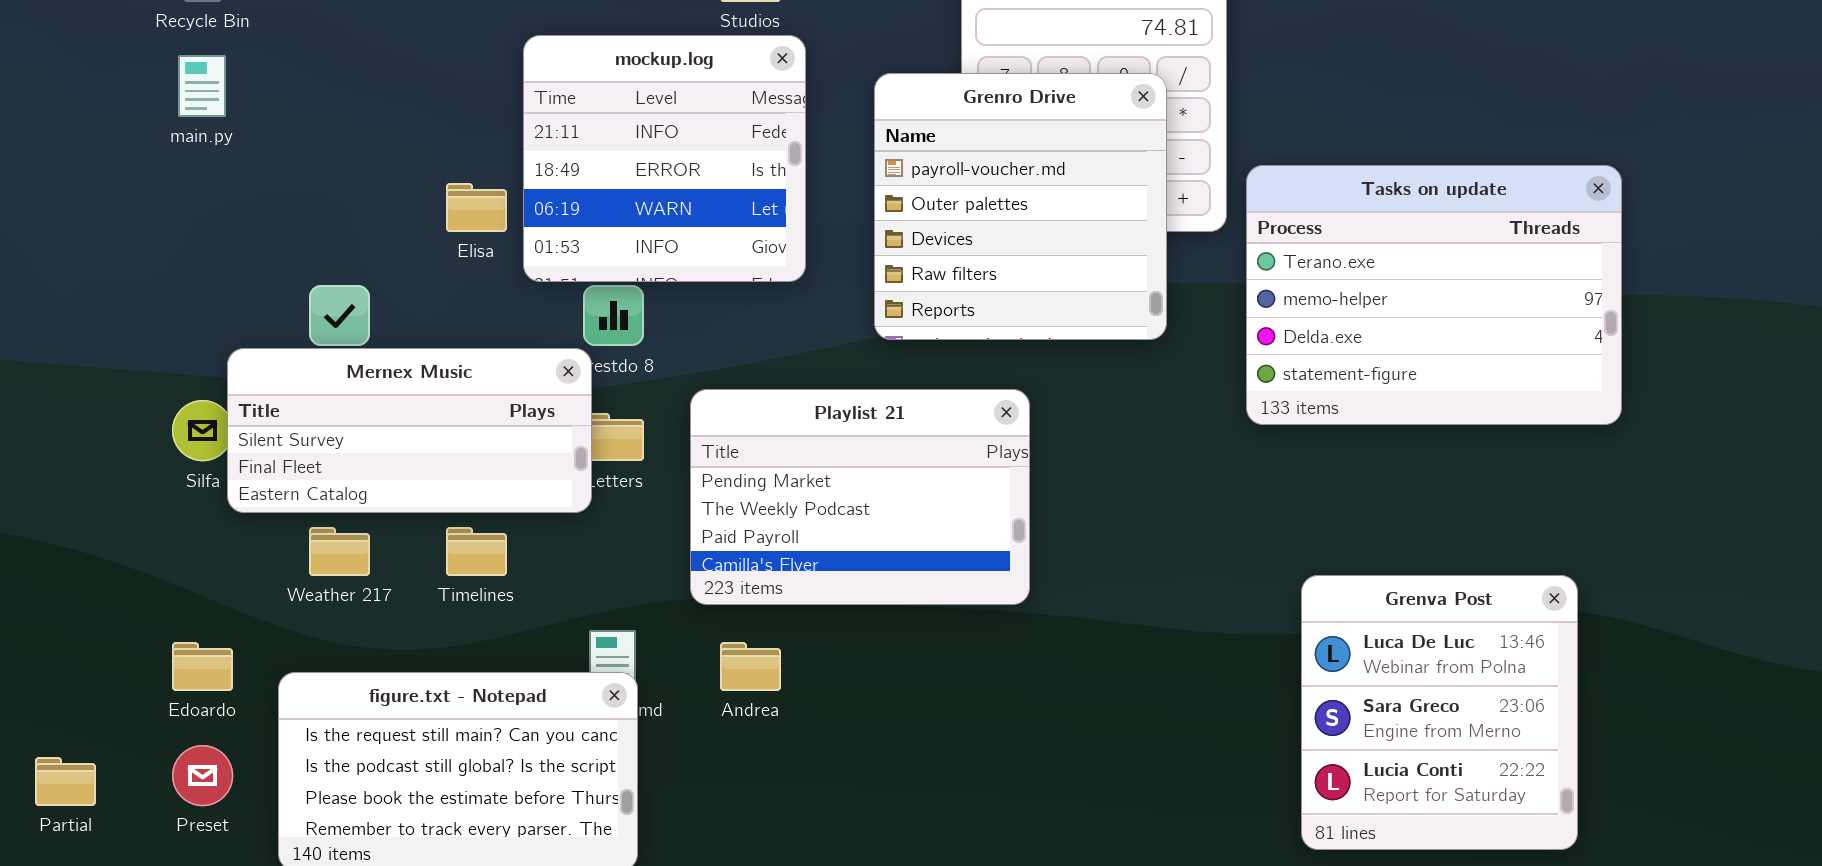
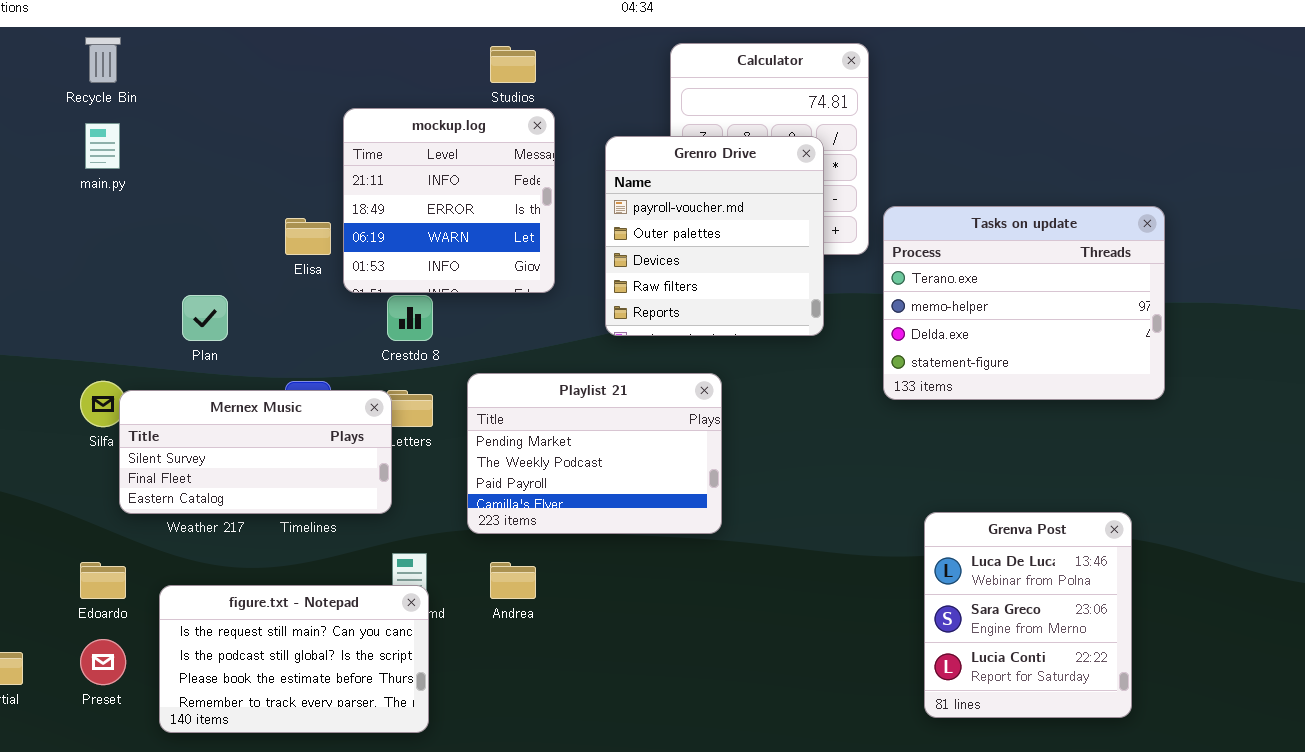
Mernex Music: [227,348,592,513] -> [119,390,392,514], moved

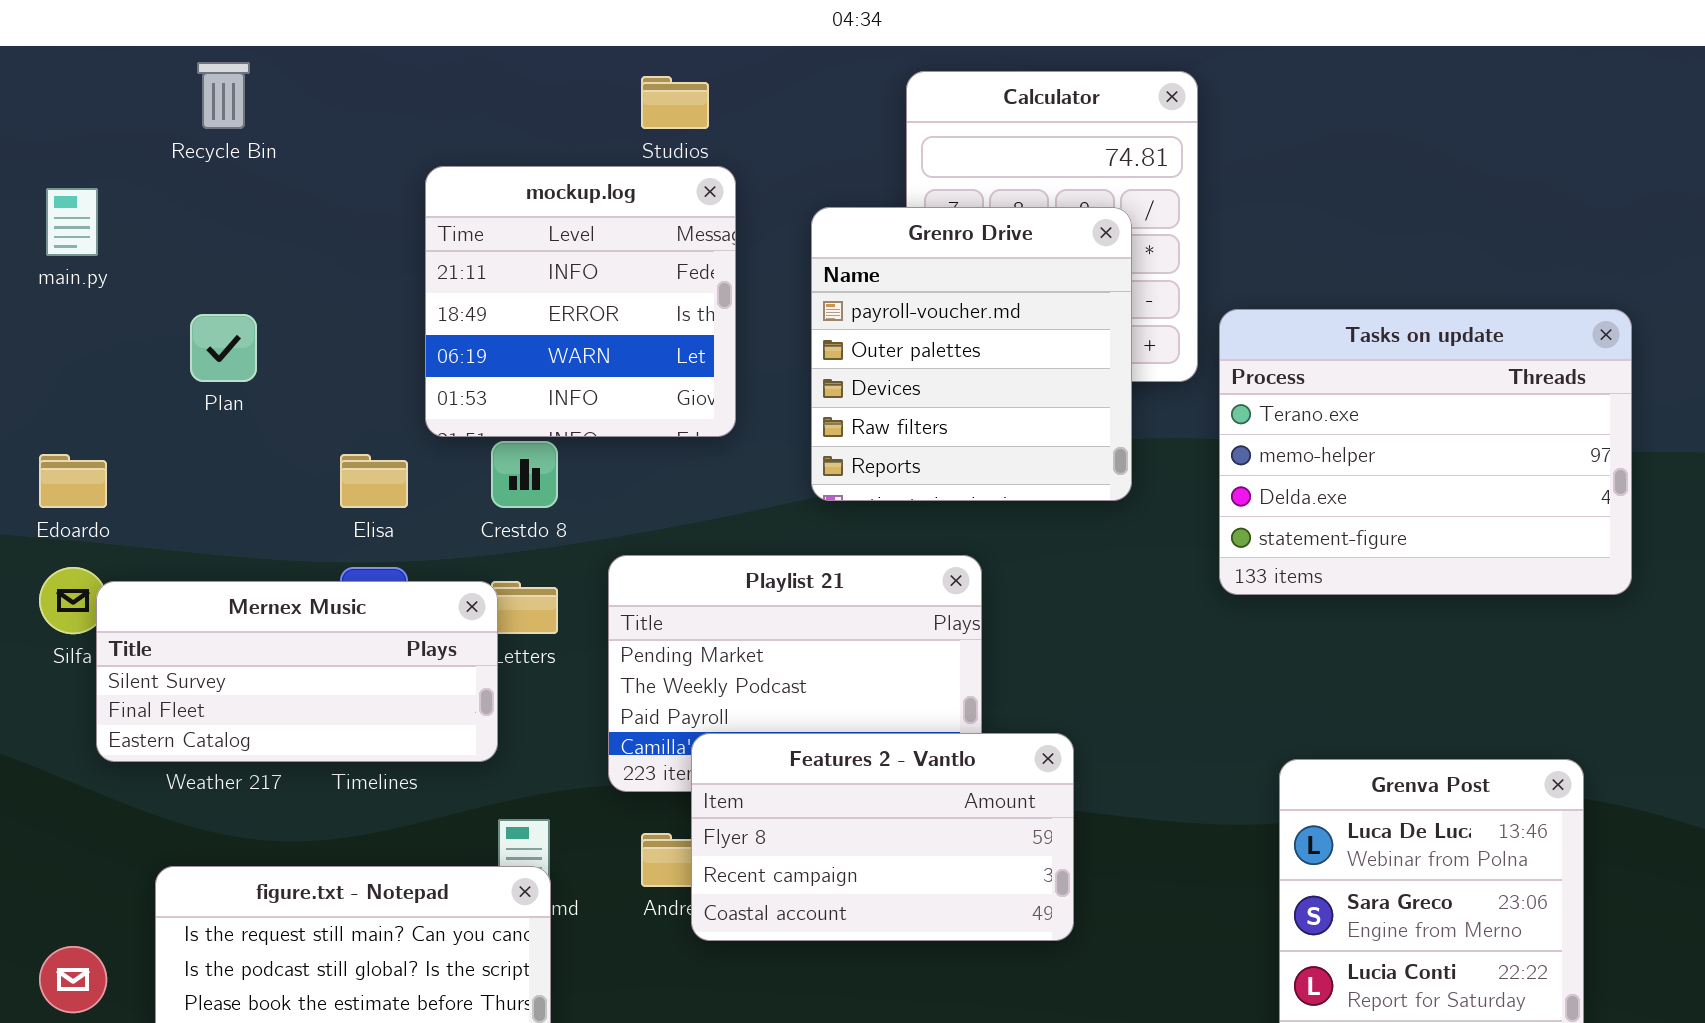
Recycle Bin: [85,37,121,83] -> [197,62,250,129], moved
Elisa: [285,218,331,255] -> [340,454,408,508], moved
Plan: [182,295,228,341] -> [190,314,257,382], moved
Features 2 - Vantlo: none -> [691,733,1074,941], opened
Edoardo: [80,562,126,599] -> [39,454,107,508], moved

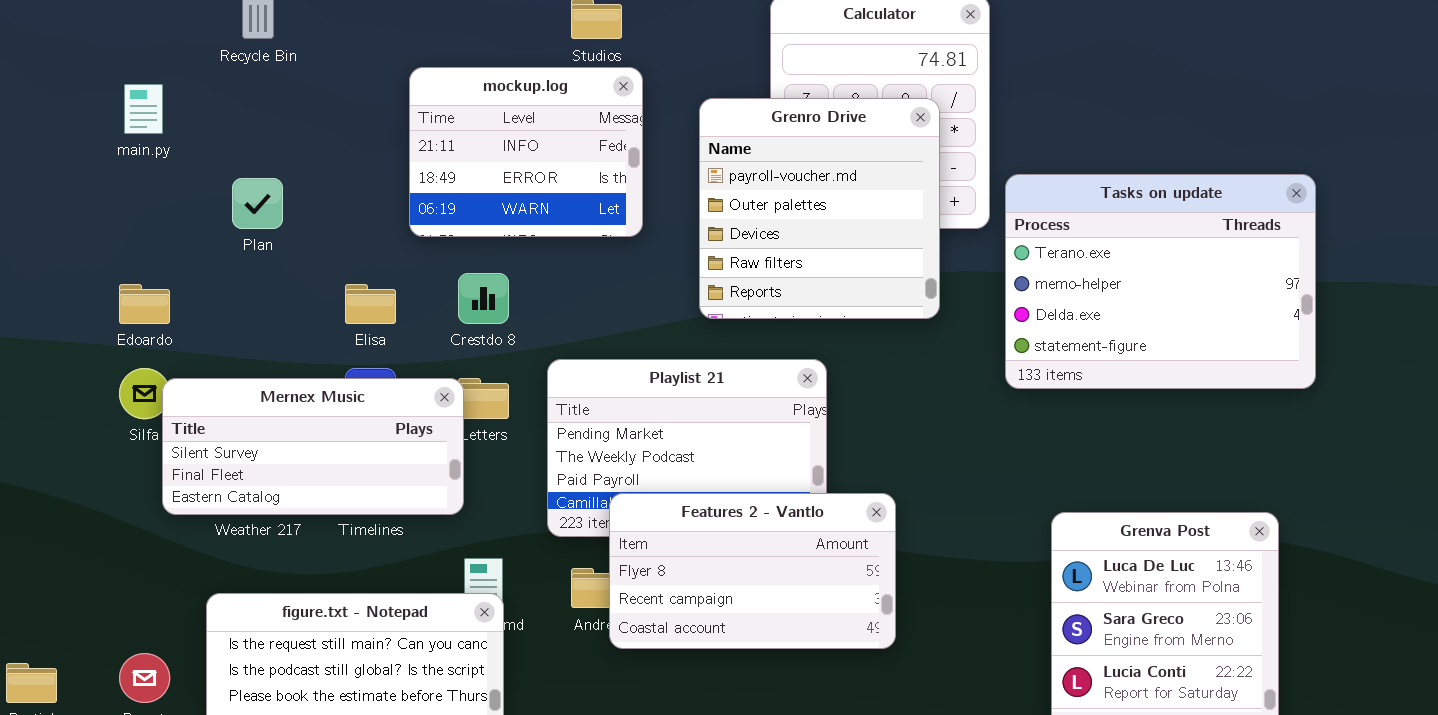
mockup.log: [425,166,736,437] -> [409,67,643,237], resized

